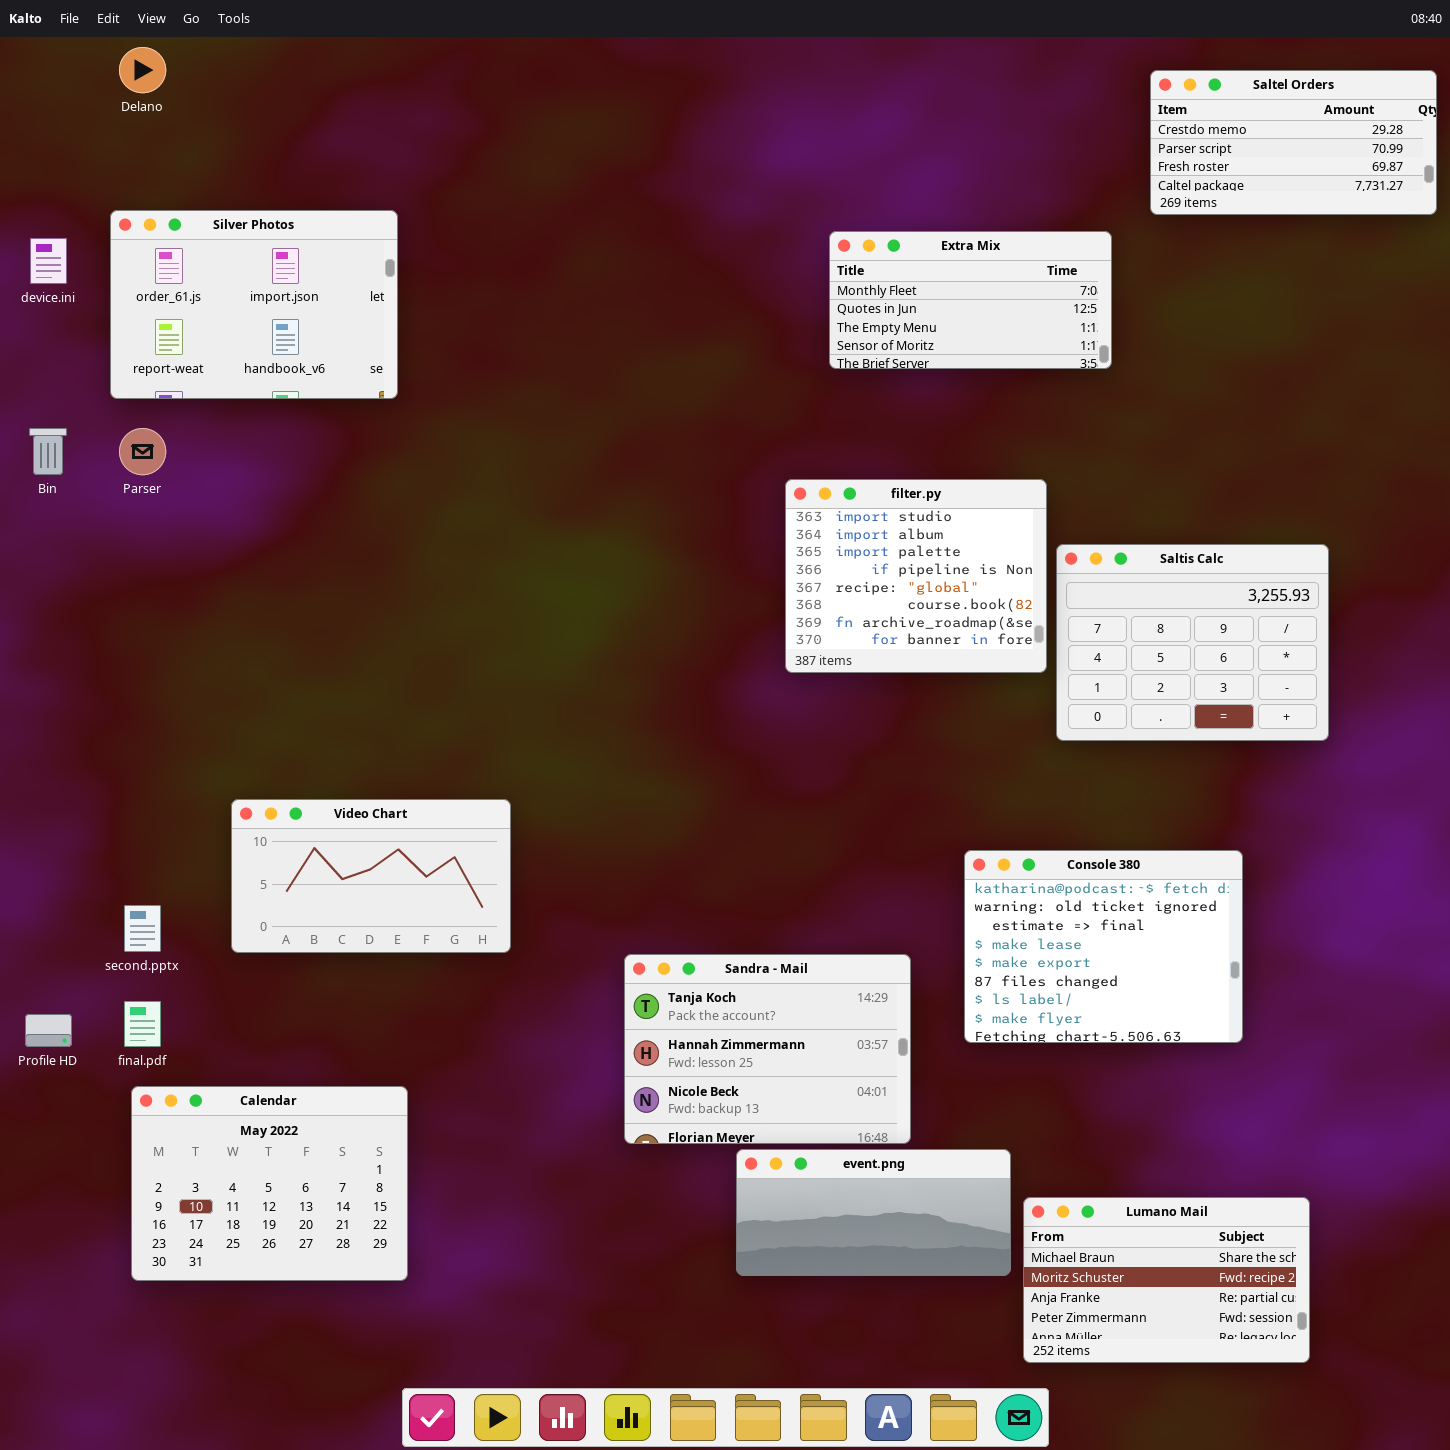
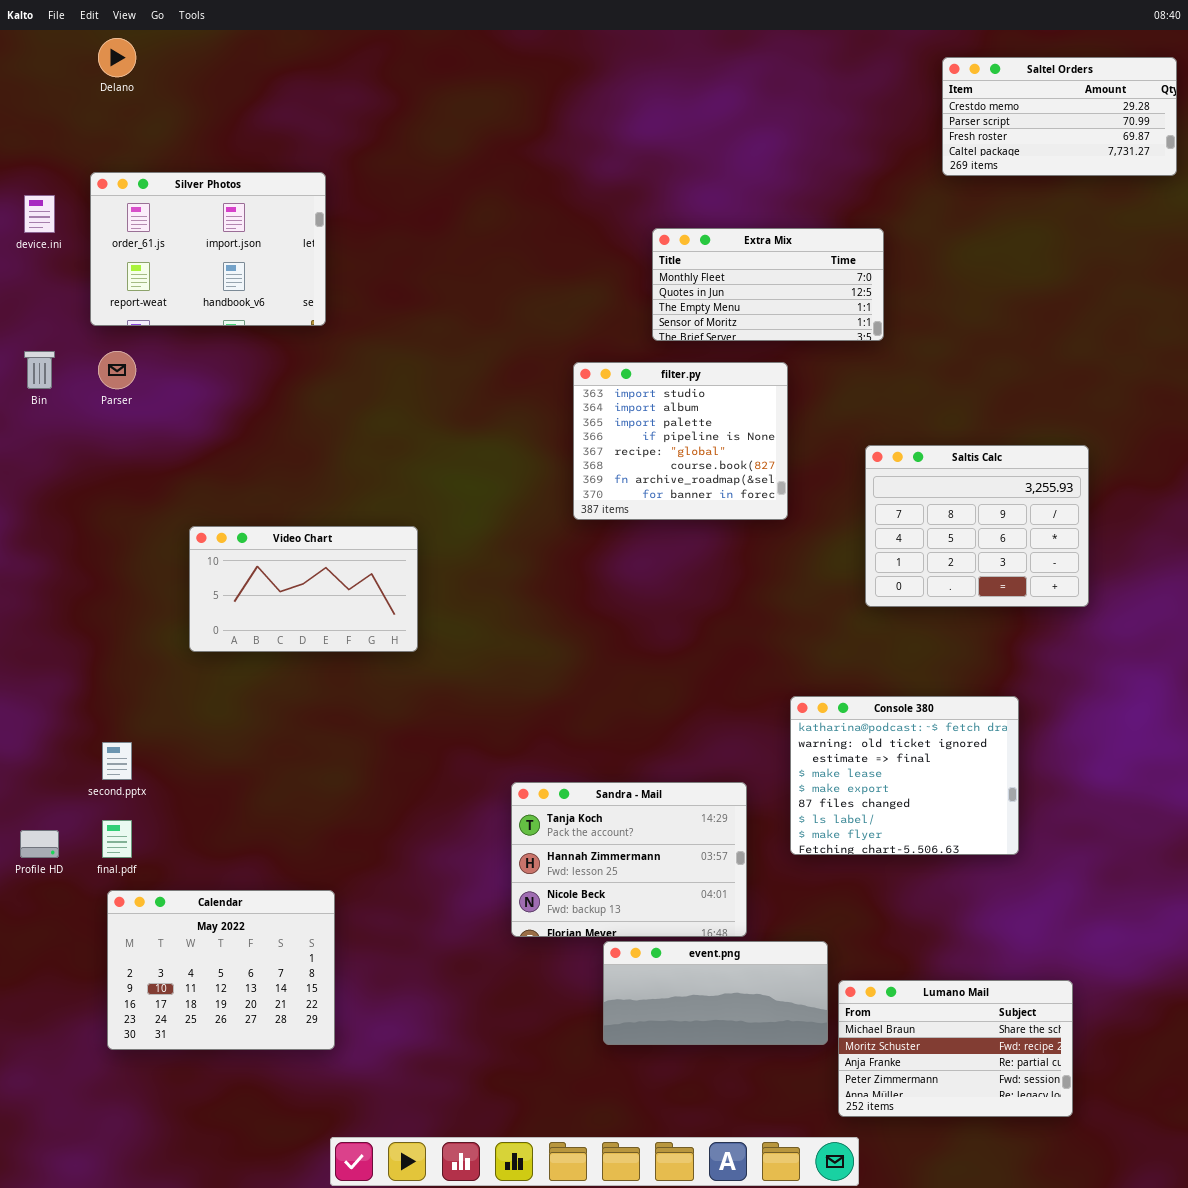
Extra Mix: [829,231,1112,369] -> [652,228,884,341], moved
filter.py: [785,479,1047,673] -> [573,362,788,520], moved
Video Chart: [231,799,511,953] -> [189,526,418,652], moved

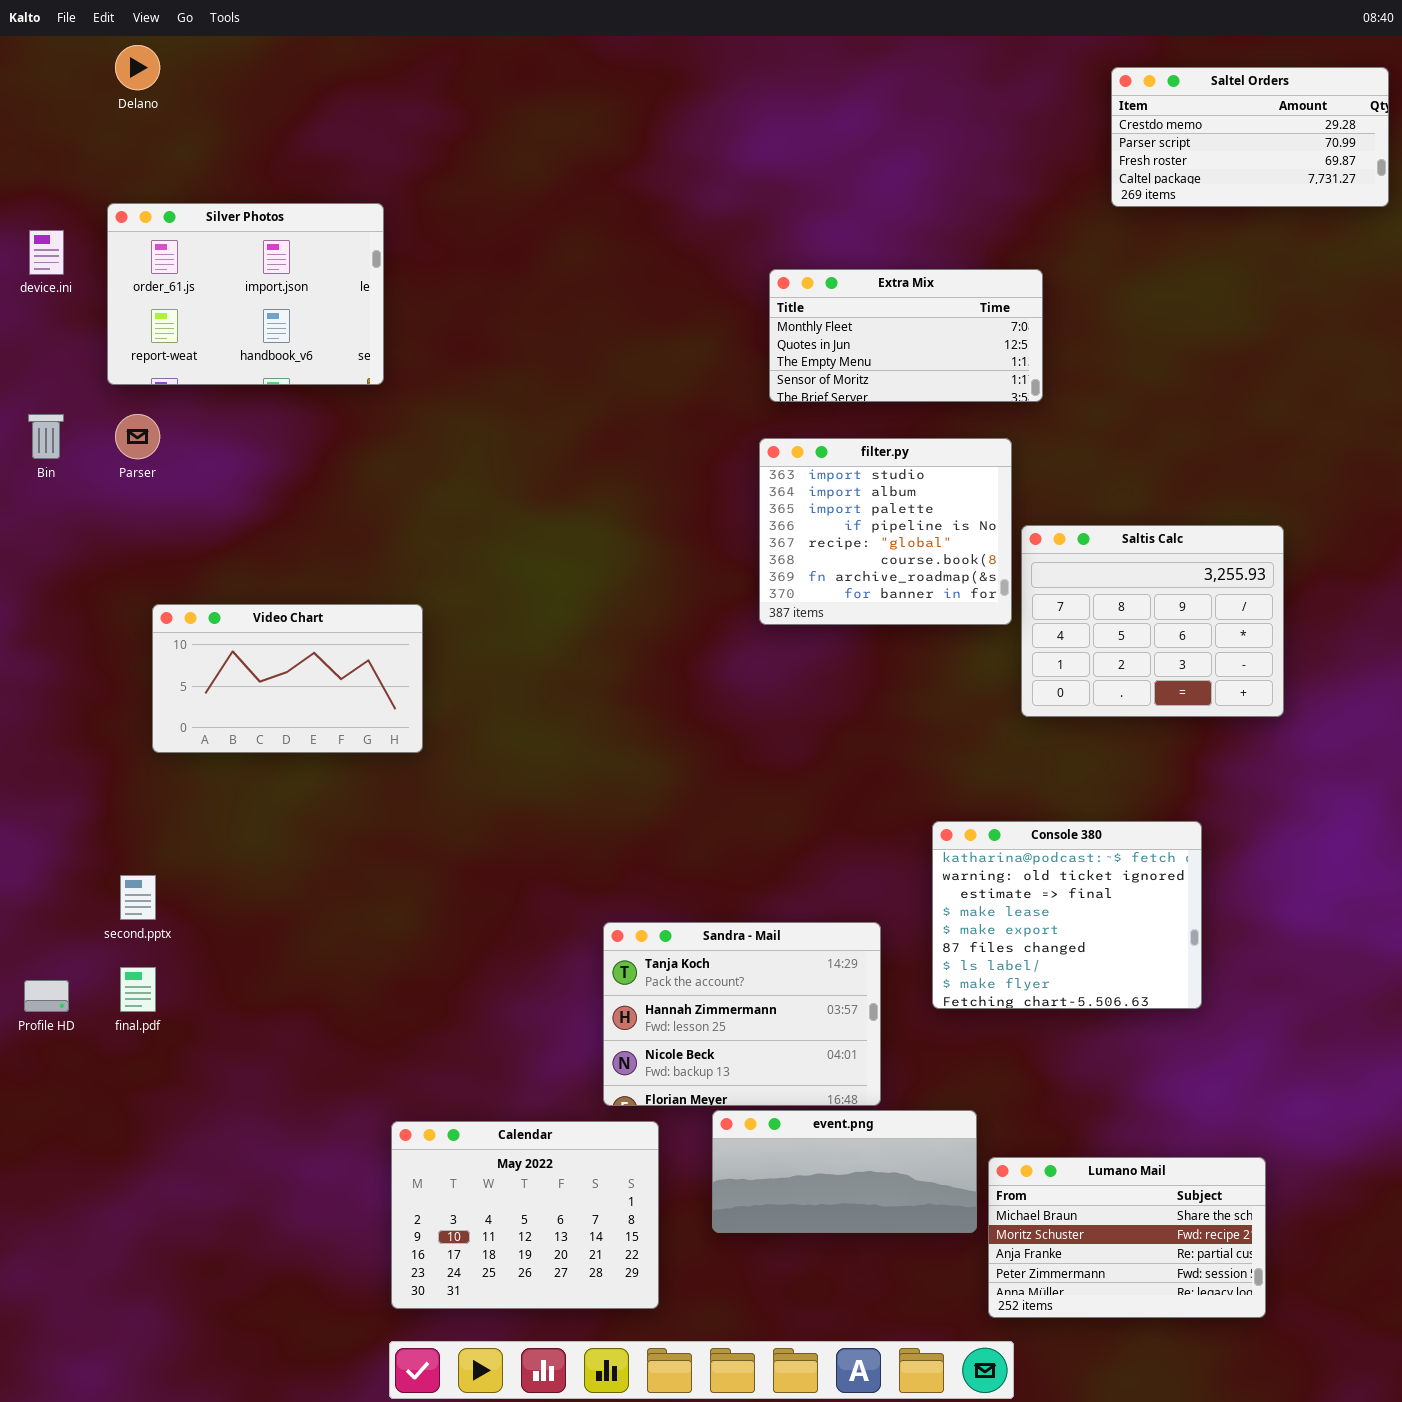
filter.py: [573,362,788,520] -> [759,438,1012,625], moved
Video Chart: [189,526,418,652] -> [152,604,423,753], moved
Calendar: [107,890,335,1050] -> [391,1121,659,1309], moved

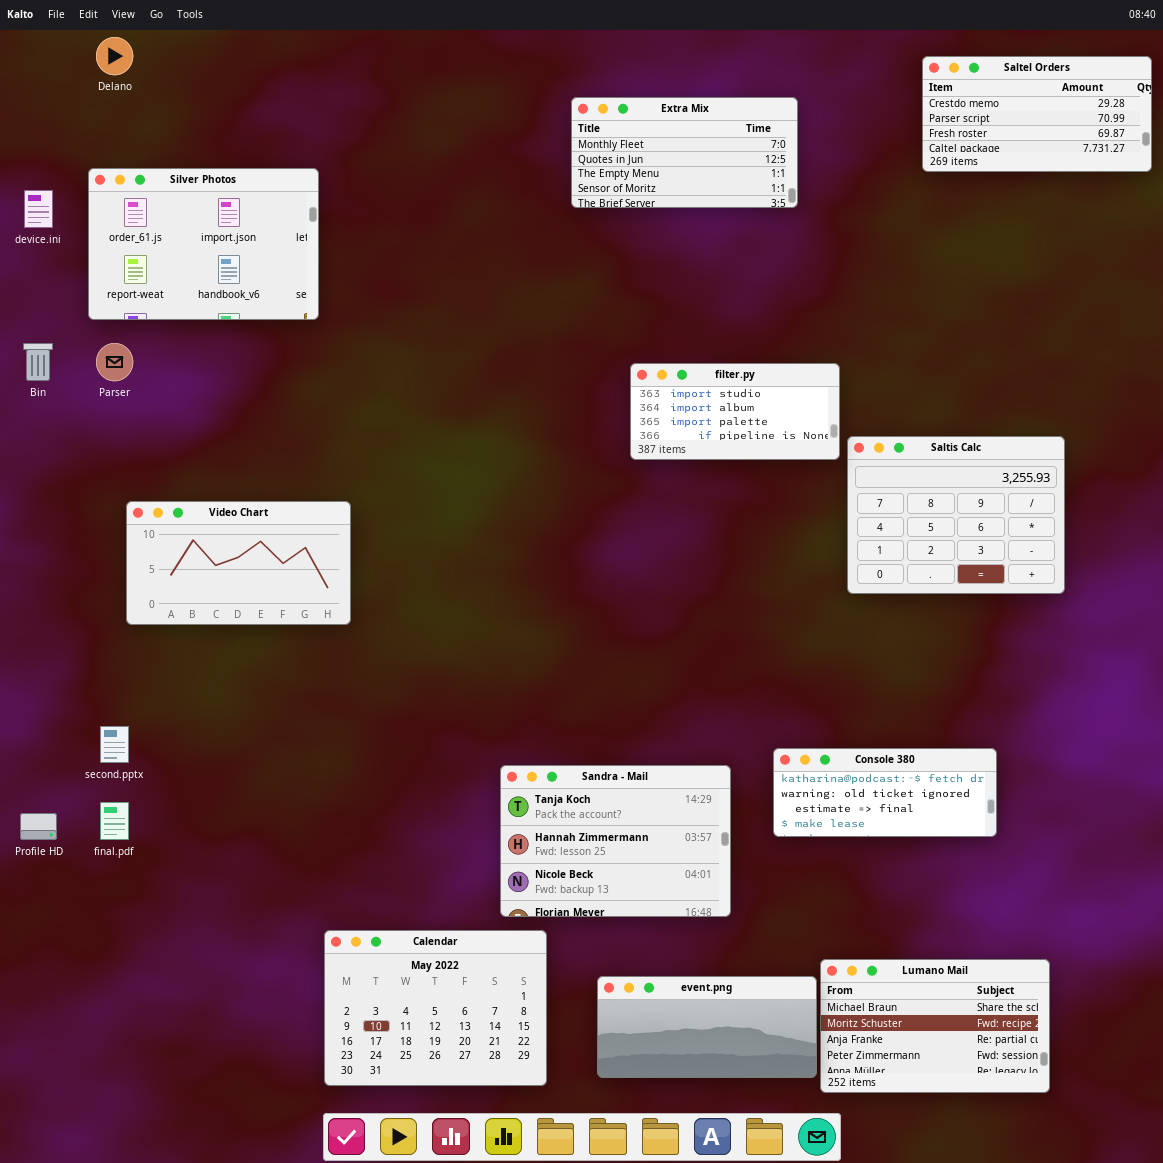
Extra Mix: [769,269,1043,402] -> [571,97,798,208], moved
filter.py: [759,438,1012,625] -> [630,363,840,460], resized
Console 380: [932,821,1202,1009] -> [773,748,997,837], resized
event.png: [712,1110,977,1233] -> [597,976,817,1078], moved

